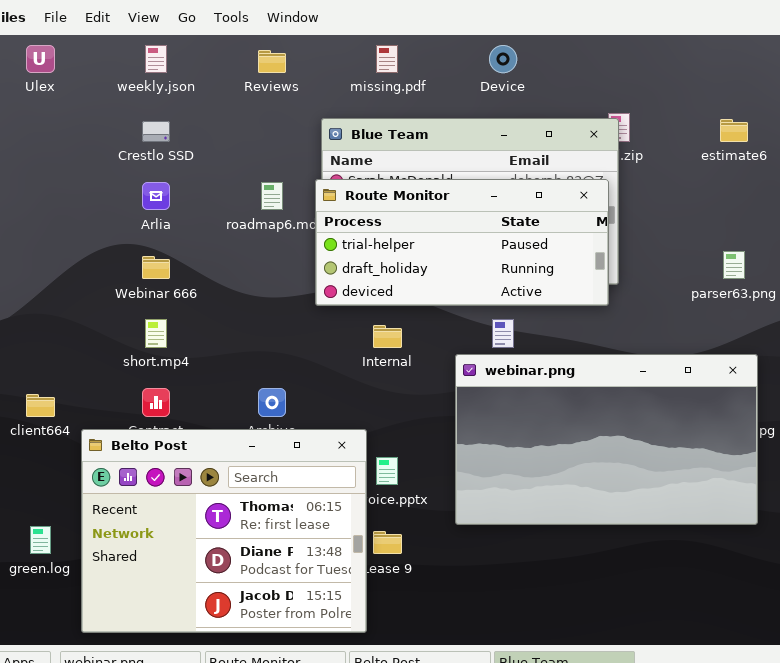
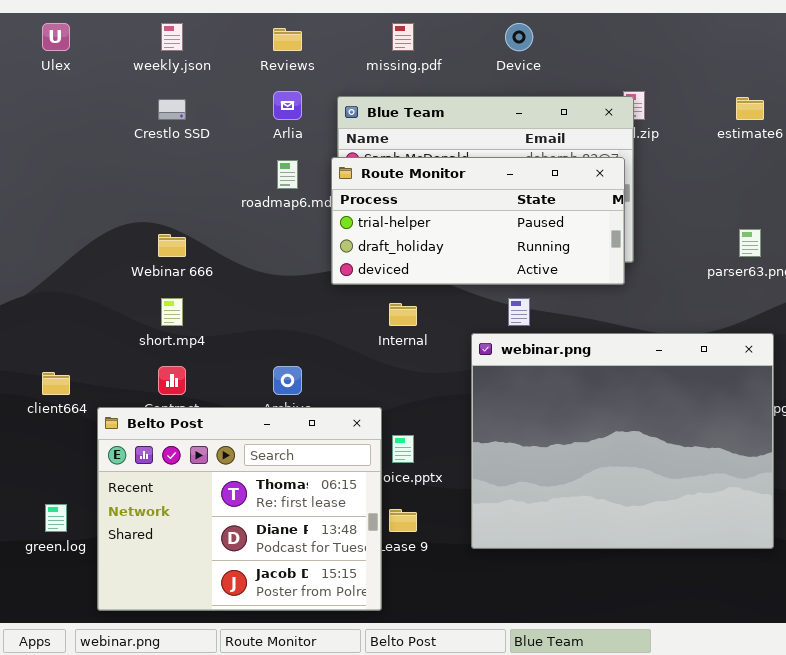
Arlia: [142,182,170,210] -> [273,91,302,120], moved
webinar.png: [455,354,758,525] -> [471,333,774,549], resized

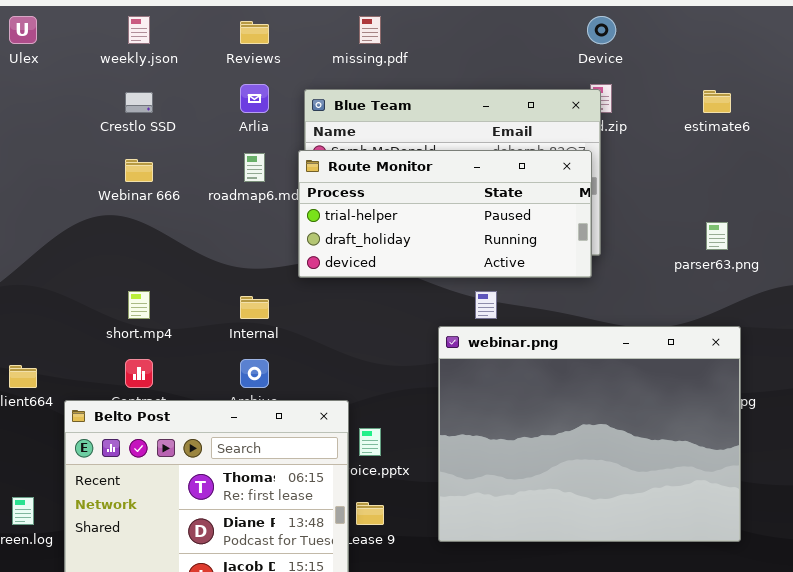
Device: [505,23,533,51] -> [587,16,616,44], moved
Webinar 666: [158,234,186,257] -> [125,159,153,182], moved
Internal: [389,303,417,326] -> [240,296,269,319], moved

